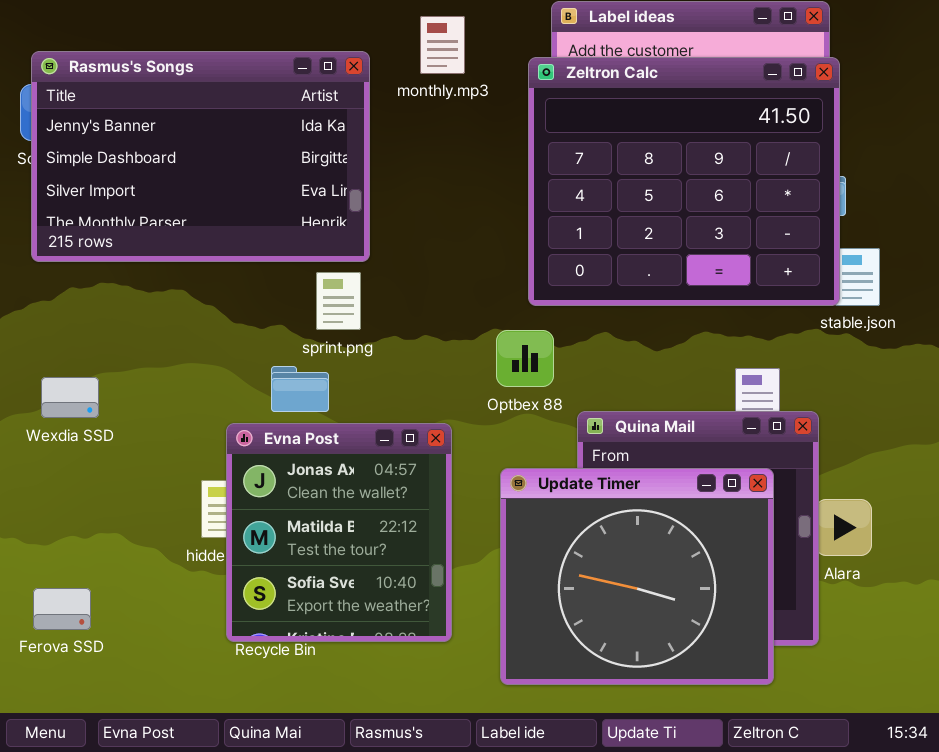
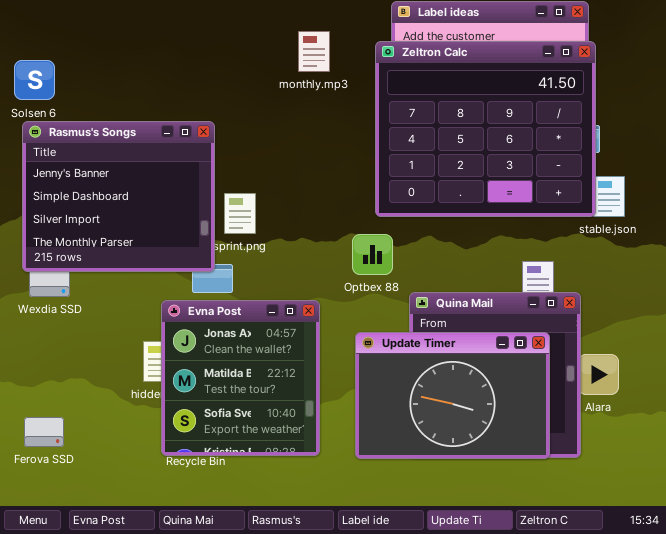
monthly.mp3: [420,16,465,74] -> [298,31,330,72], moved
Rasmus's Songs: [31,51,370,262] -> [22,121,215,272], moved, resized
Update Timer: [500,468,774,685] -> [355,332,550,459], resized

